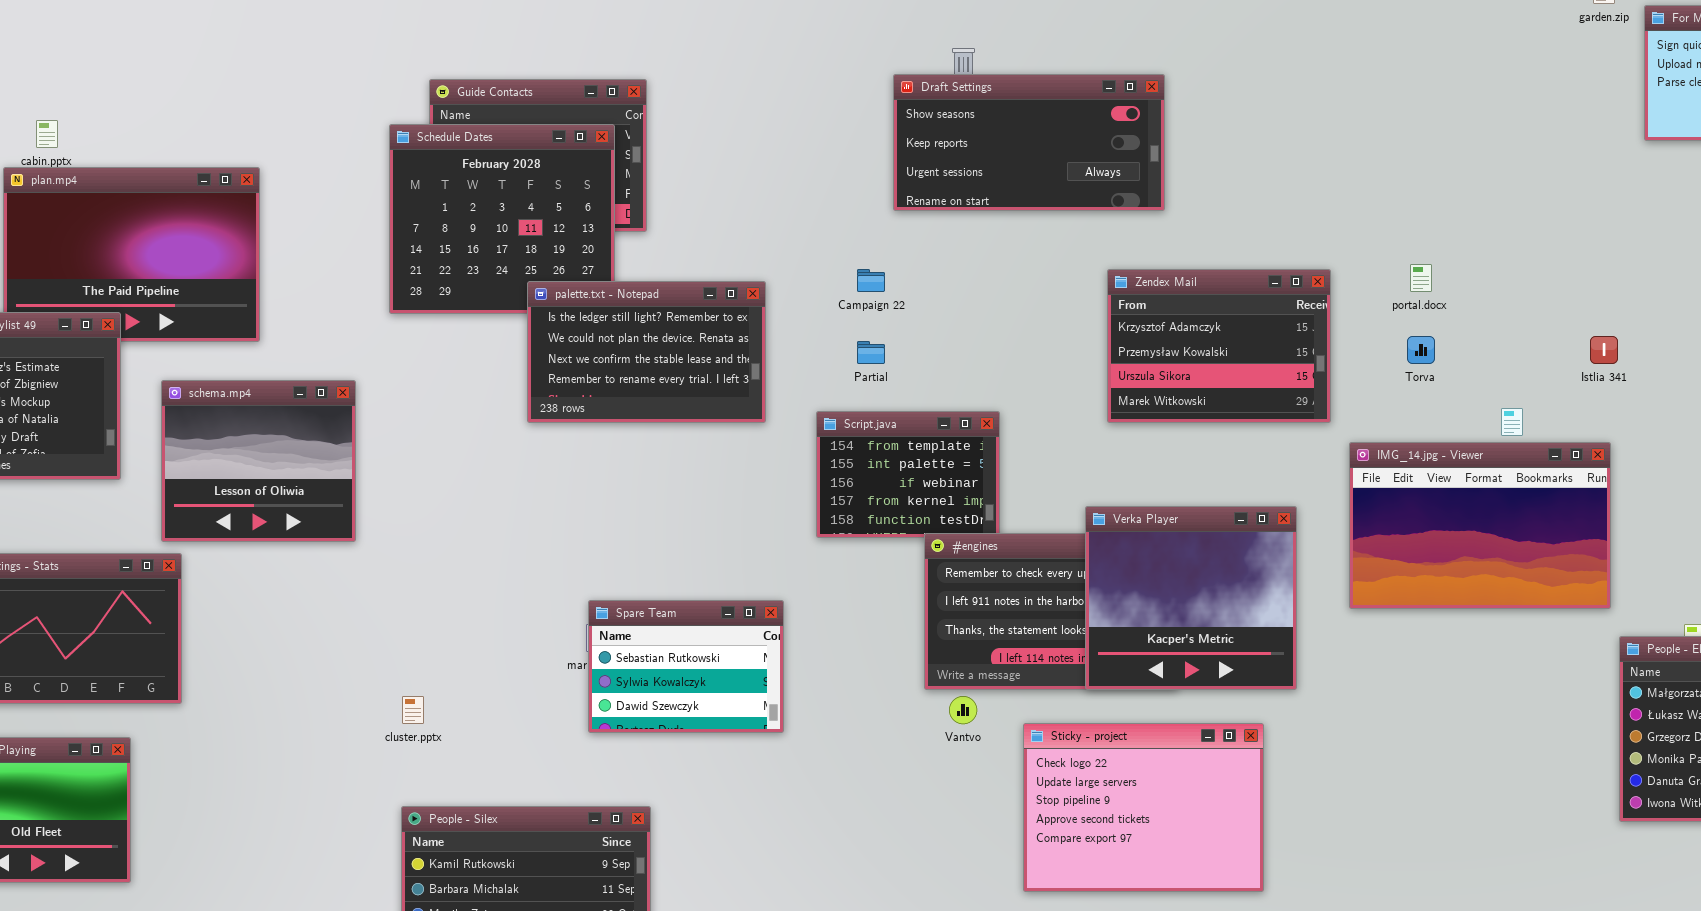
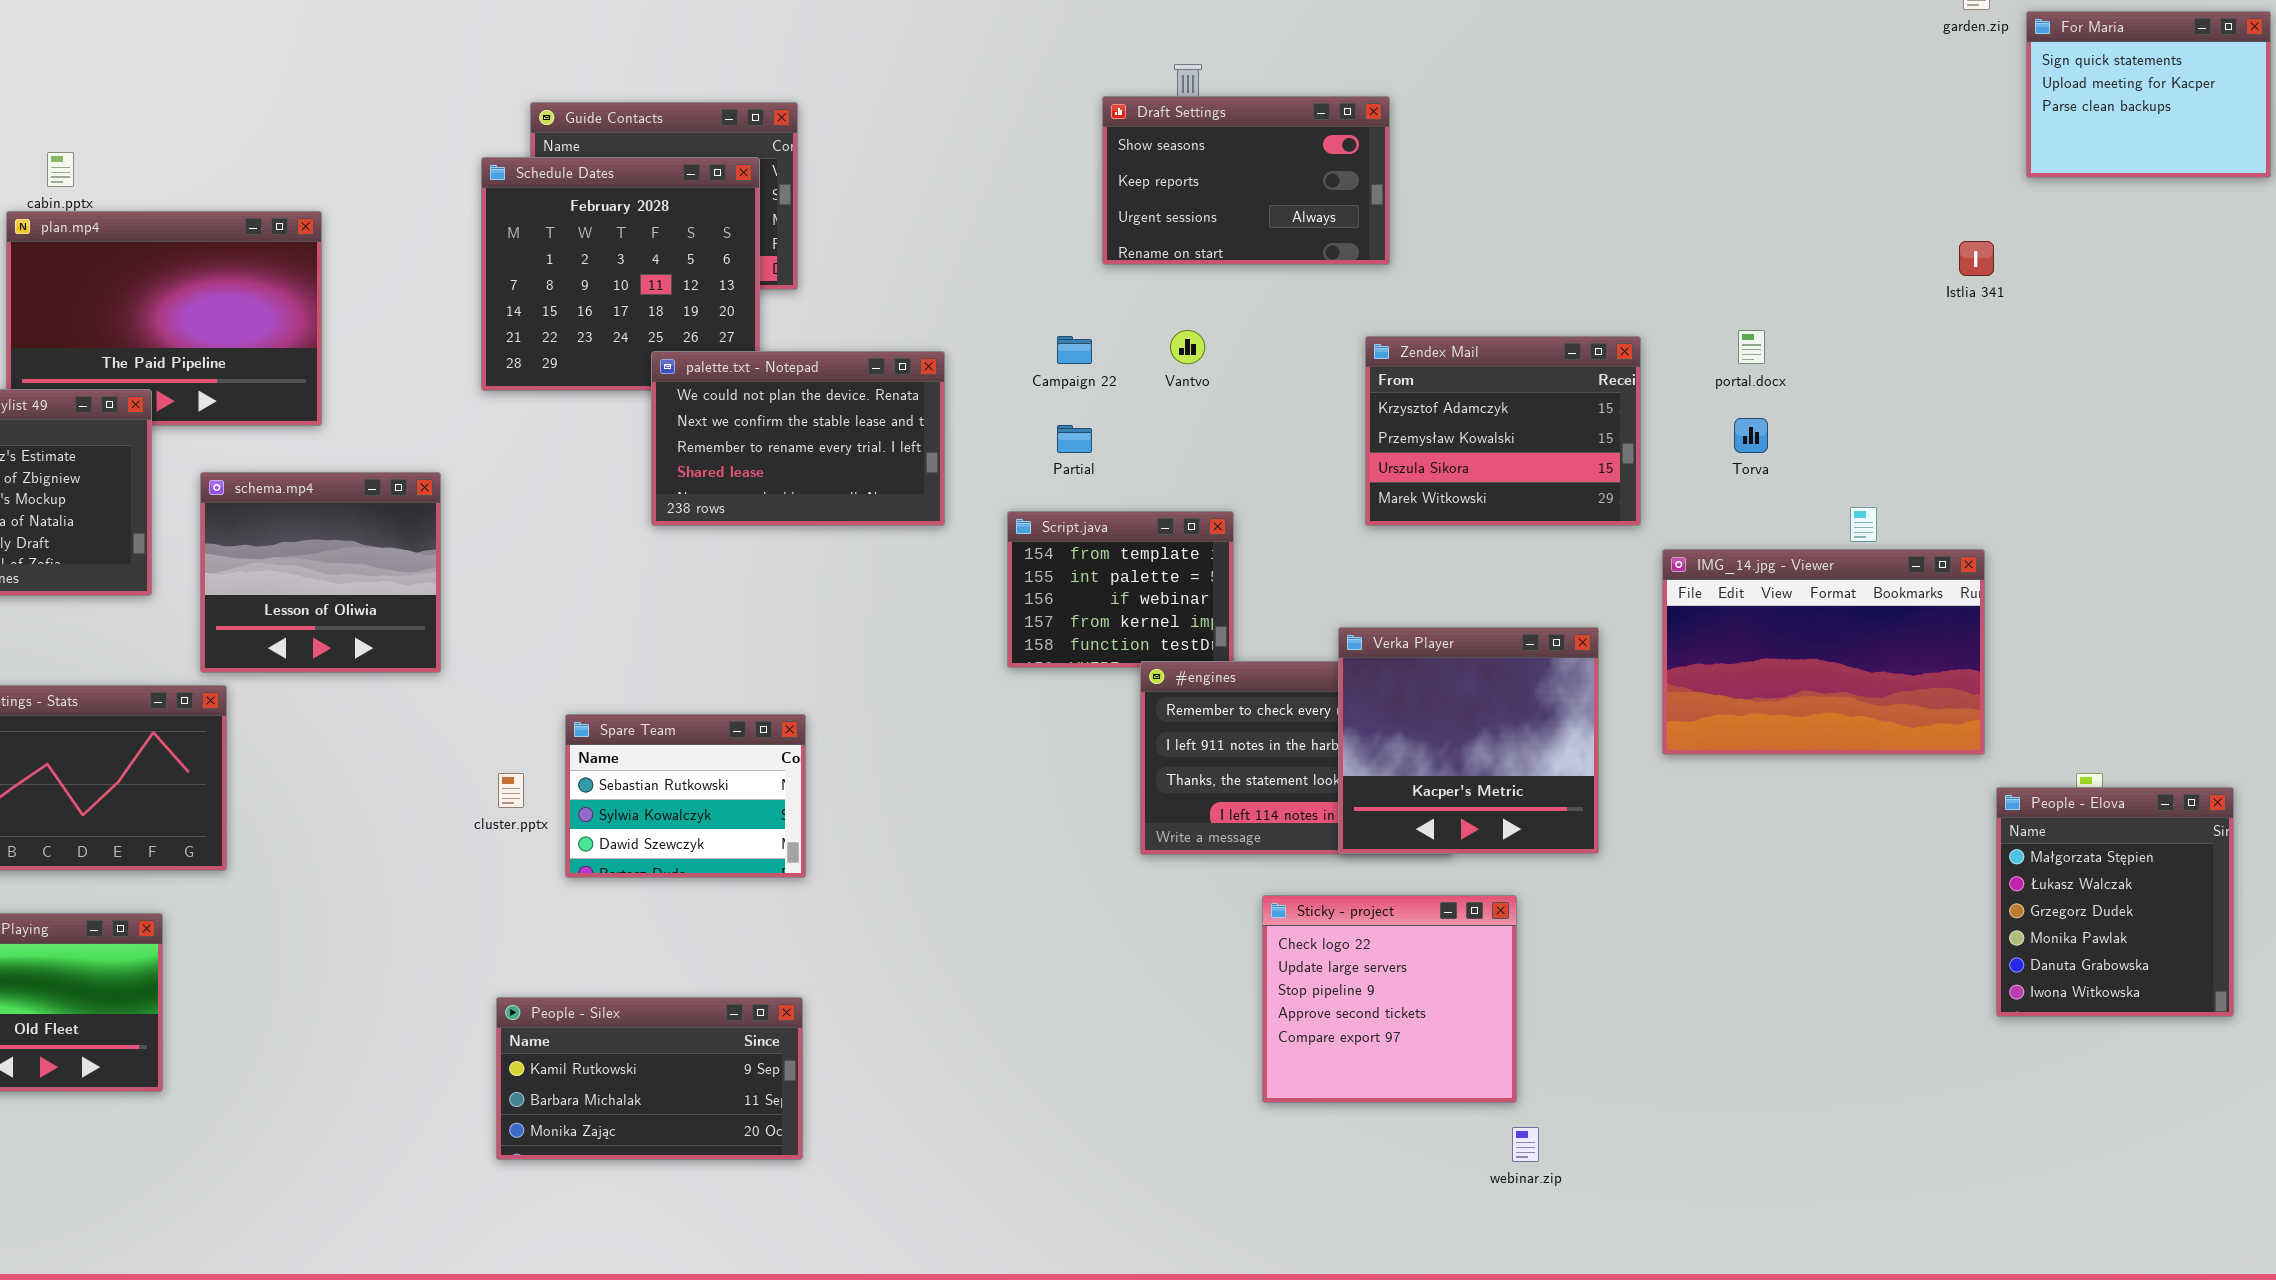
Draft Settings: [893,74,1165,211] -> [1102,96,1390,265], resized
palette.txt - Notepad: [527,281,766,423] -> [651,351,945,526], scrolled down 1 row
Istlia 341: [1590,336,1618,364] -> [1959,241,1994,276], moved
Spare Team: [588,600,784,733] -> [565,714,806,878], moved
cluster.pptx: [402,696,424,724] -> [498,773,524,808], moved
Vantvo: [949,696,977,724] -> [1170,330,1205,364], moved
Sticky - project: [1023,723,1264,892] -> [1262,895,1517,1103], resized

